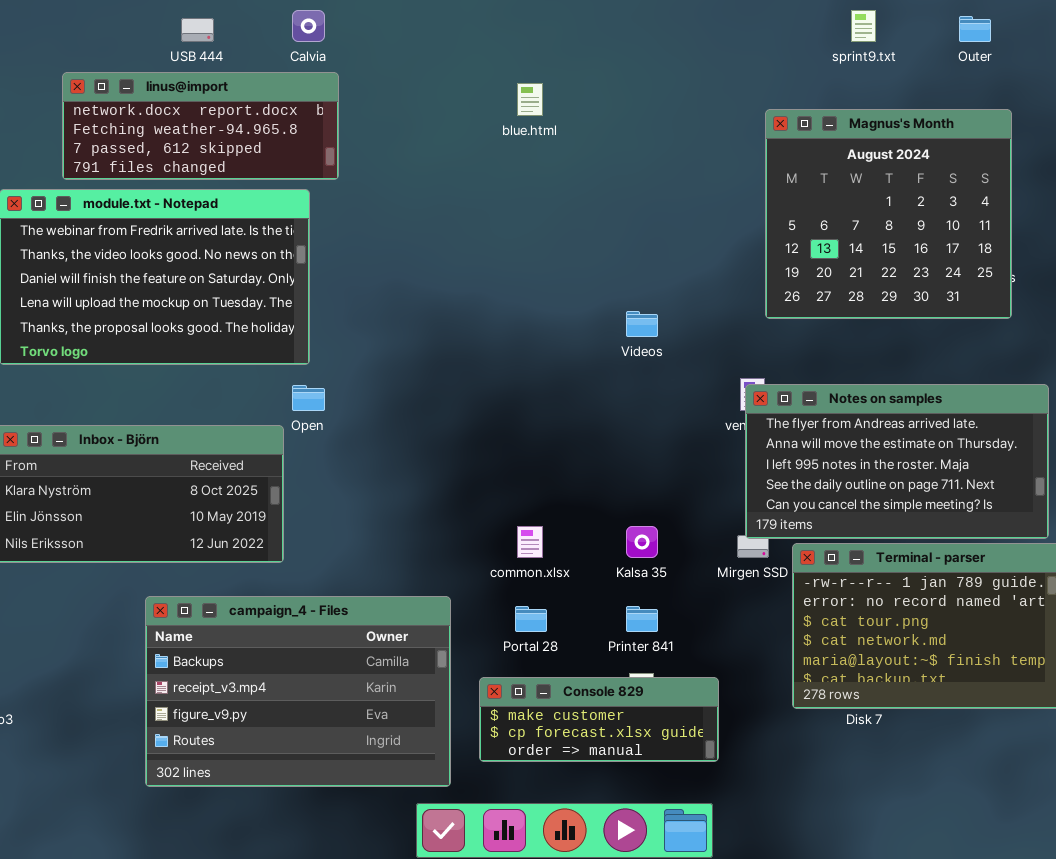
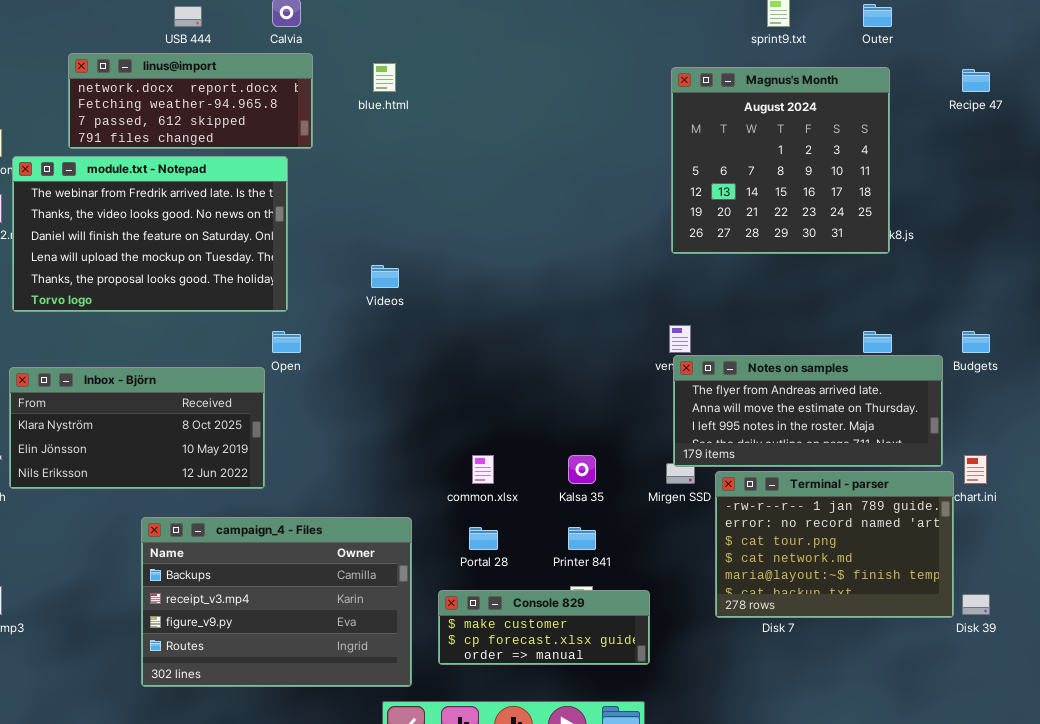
blue.html: [517,83,543,116] -> [373,63,396,92], moved
Magnus's Month: [765,109,1012,319] -> [671,67,890,254], moved
Videos: [626,311,658,337] -> [371,265,399,288], moved
Notes on samples: [745,384,1049,539] -> [673,355,943,467], resized

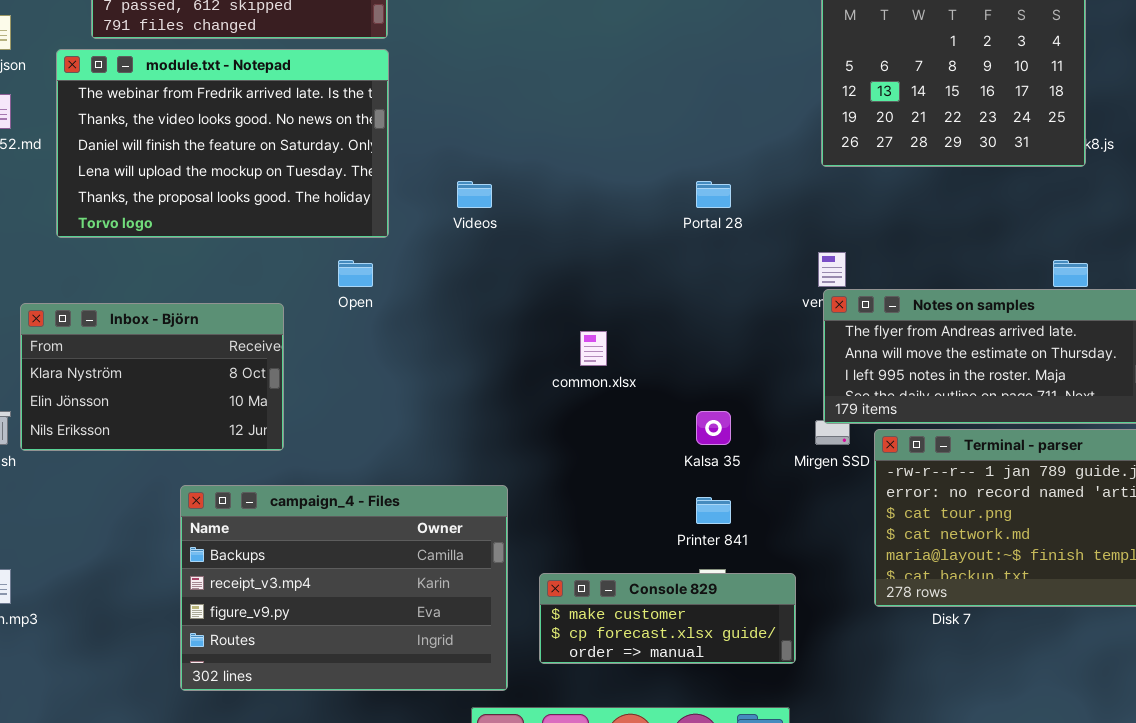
module.txt - Notepad: [12,156,288,312] -> [56,49,389,238], moved
Inbox - Björn: [9,367,265,489] -> [20,303,284,451], resized
common.xlsx: [472,455,494,484] -> [580,331,607,366], moved
Portal 28: [469,527,498,550] -> [696,181,731,208], moved

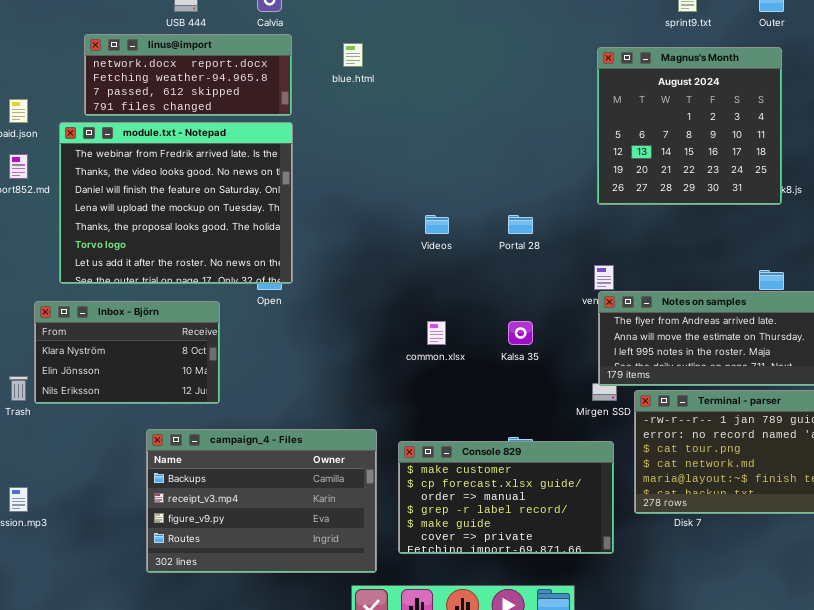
module.txt - Notepad: [56,49,389,238] -> [59,122,293,284], resized
Videos: [457,181,492,208] -> [425,215,449,234], moved
Kalsa 35: [696,411,731,445] -> [508,321,533,345], moved
Console 829: [539,573,796,664] -> [398,441,614,554], resized

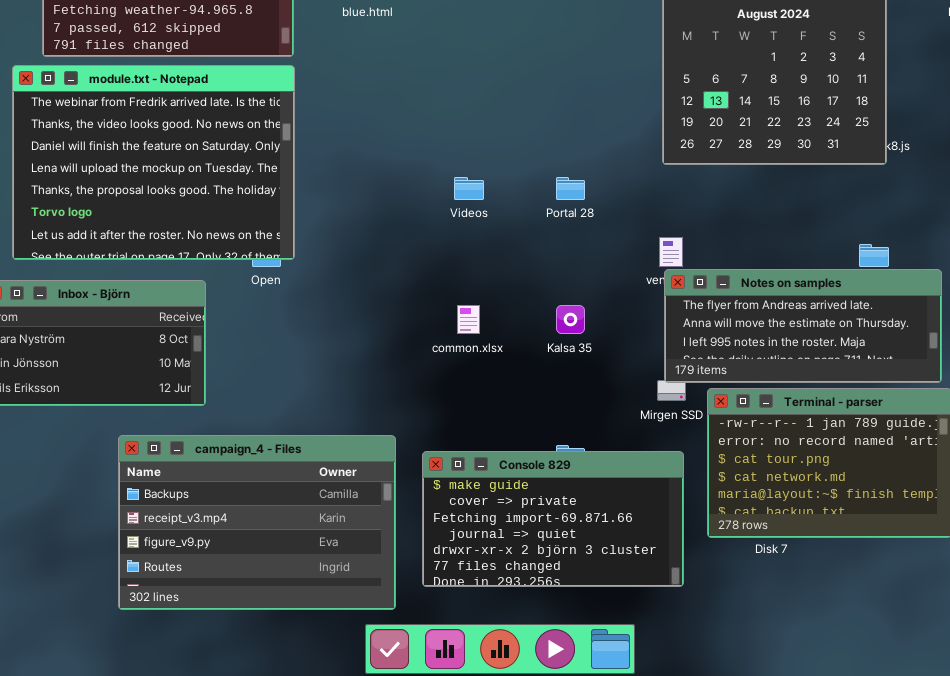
Console 829: [398,441,614,554] -> [422,451,684,587], scrolled down 4 rows

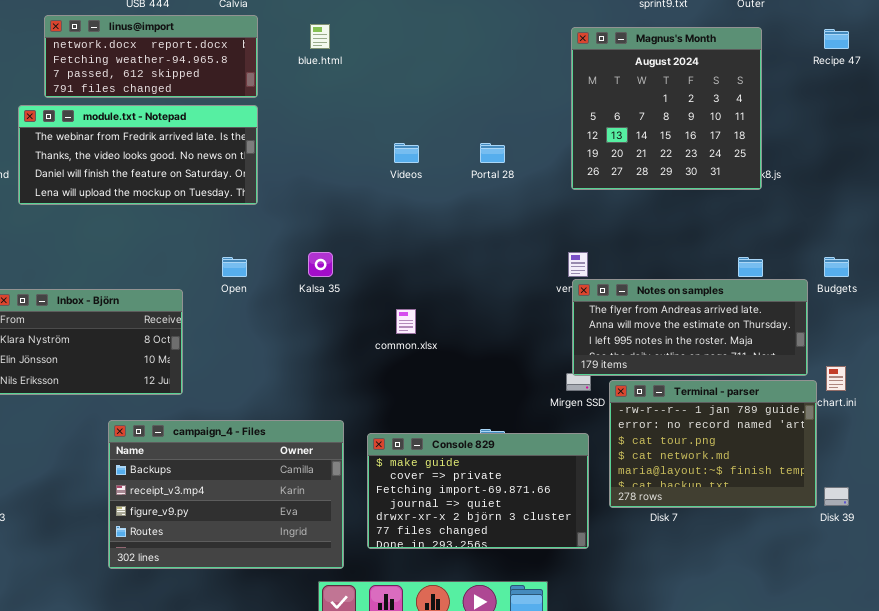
module.txt - Notepad: [12,65,295,260] -> [18,105,258,205], resized
Videos: [454,177,484,200] -> [394,143,419,163], moved
Portal 28: [556,177,585,200] -> [480,143,505,163], moved
Kalsa 35: [556,305,585,334] -> [308,252,333,277], moved

